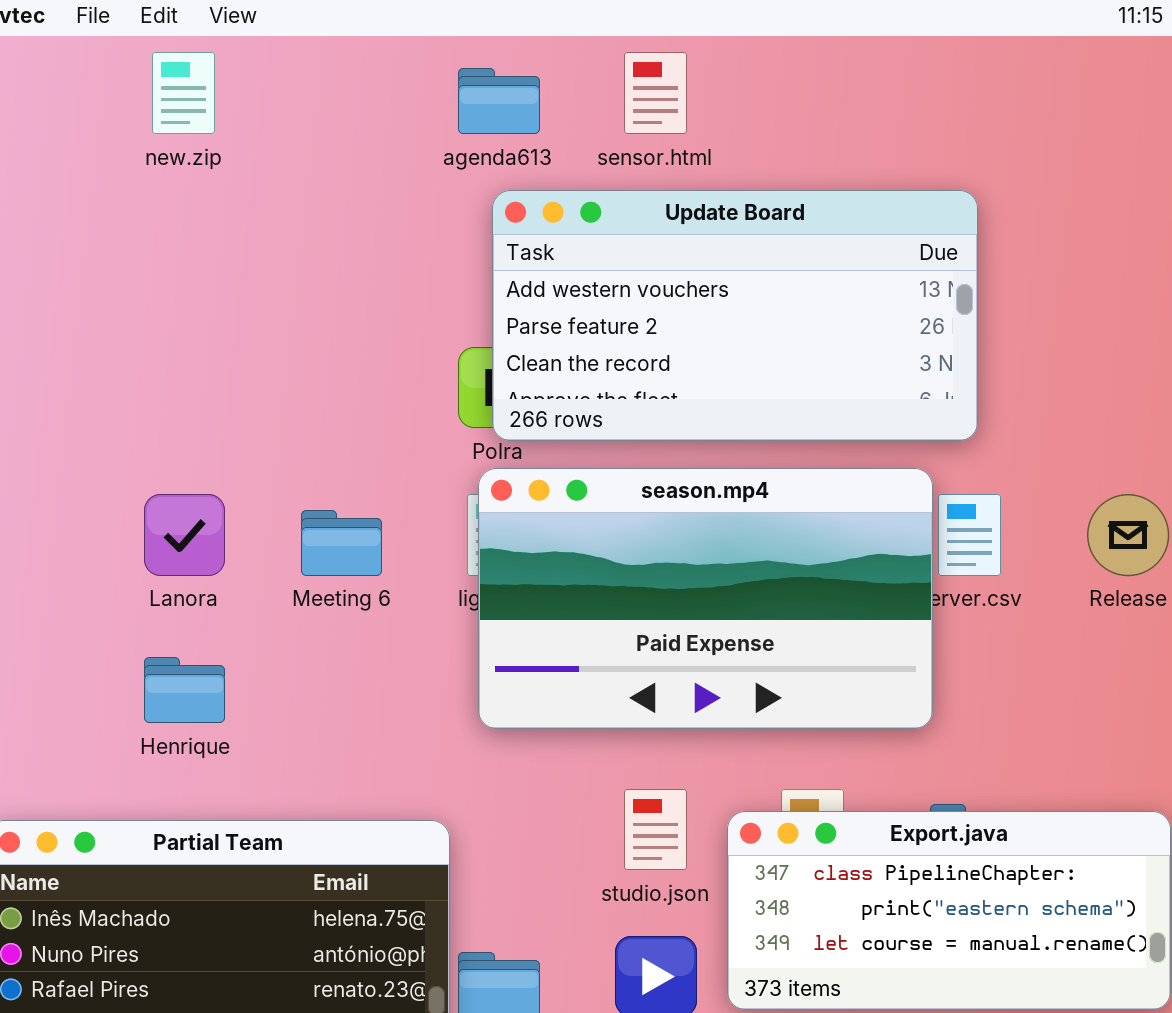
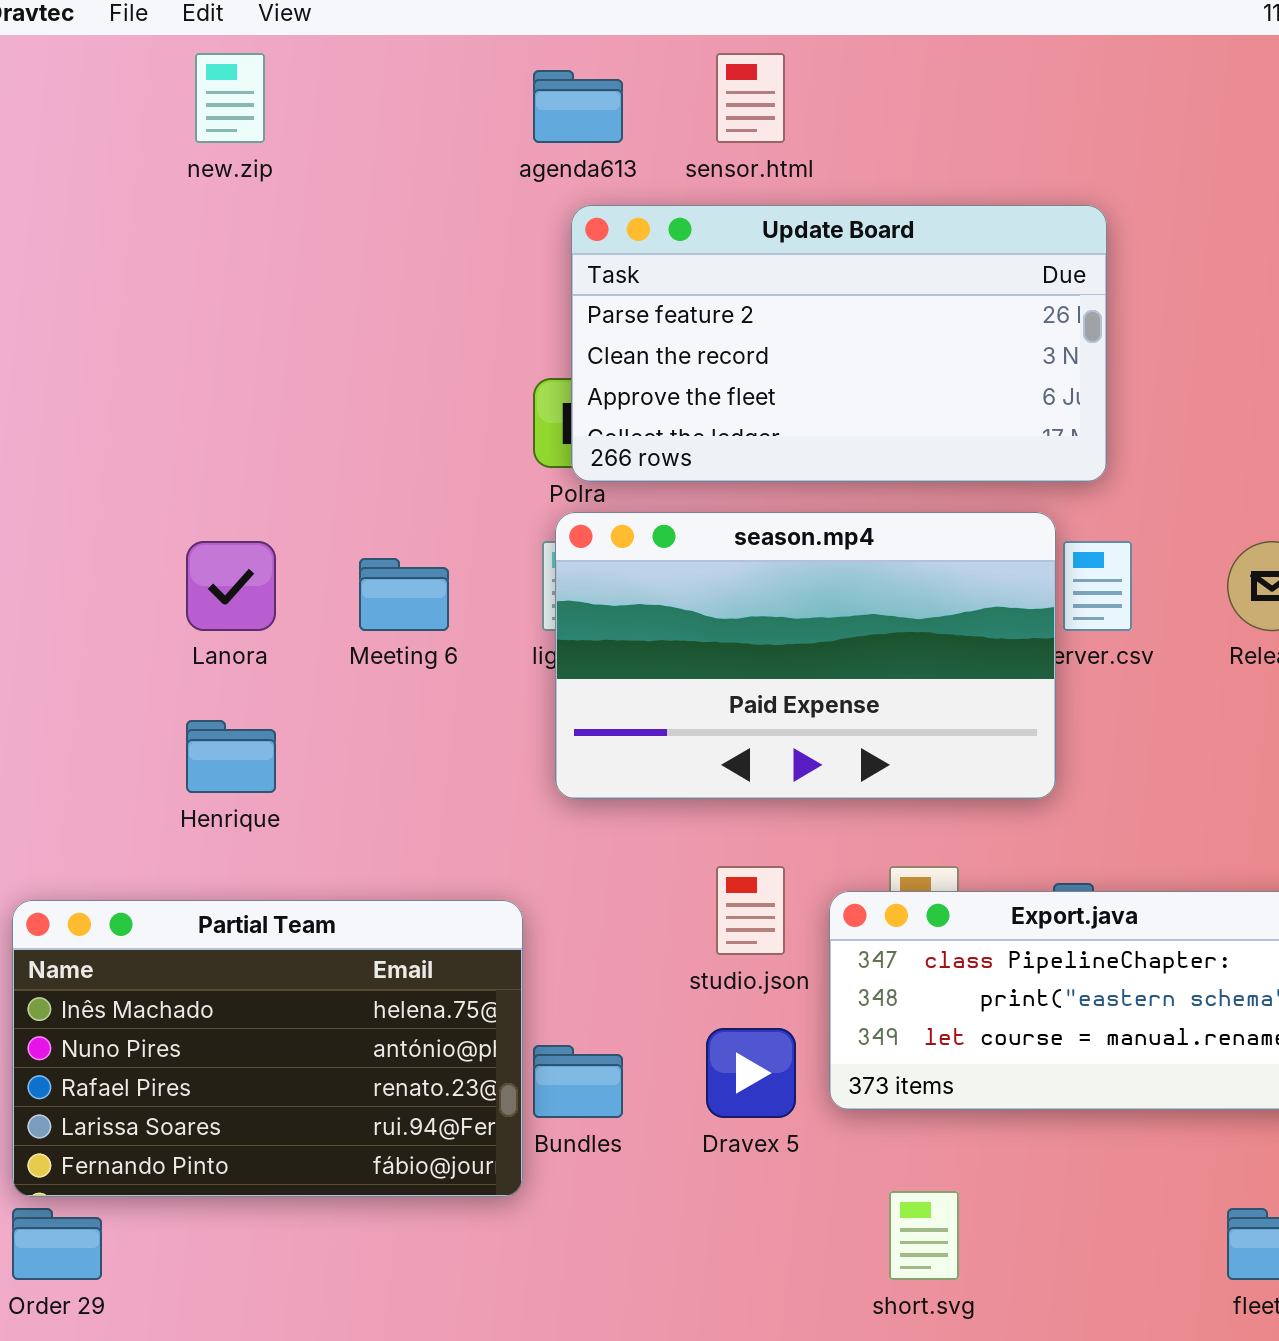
Update Board: [492,190,978,441] -> [571,205,1107,482], scrolled down 1 row

